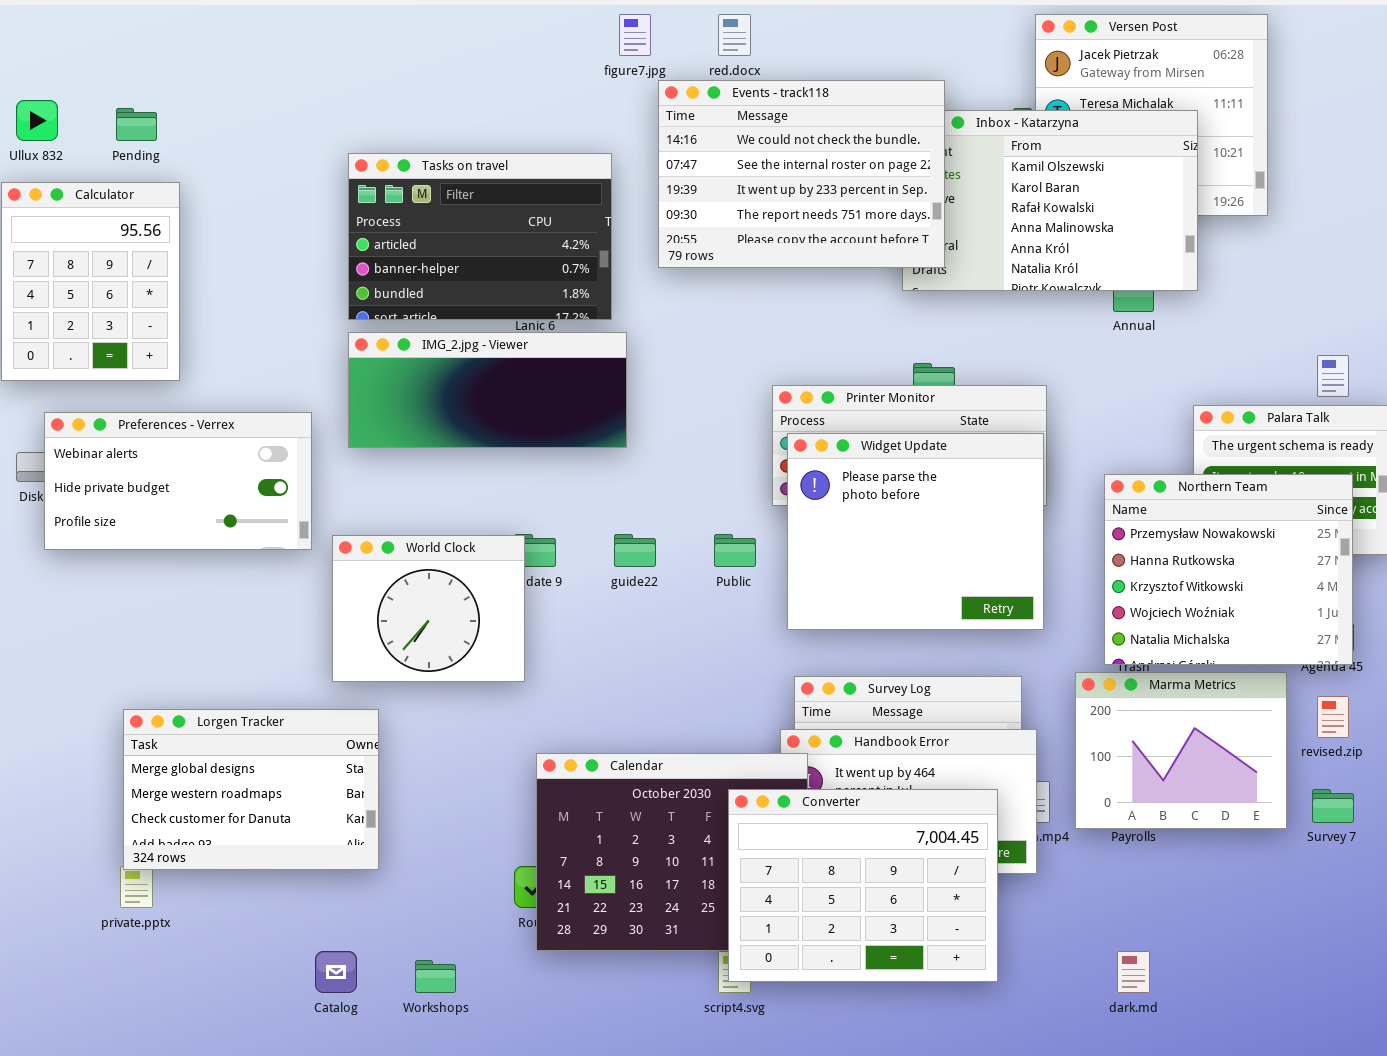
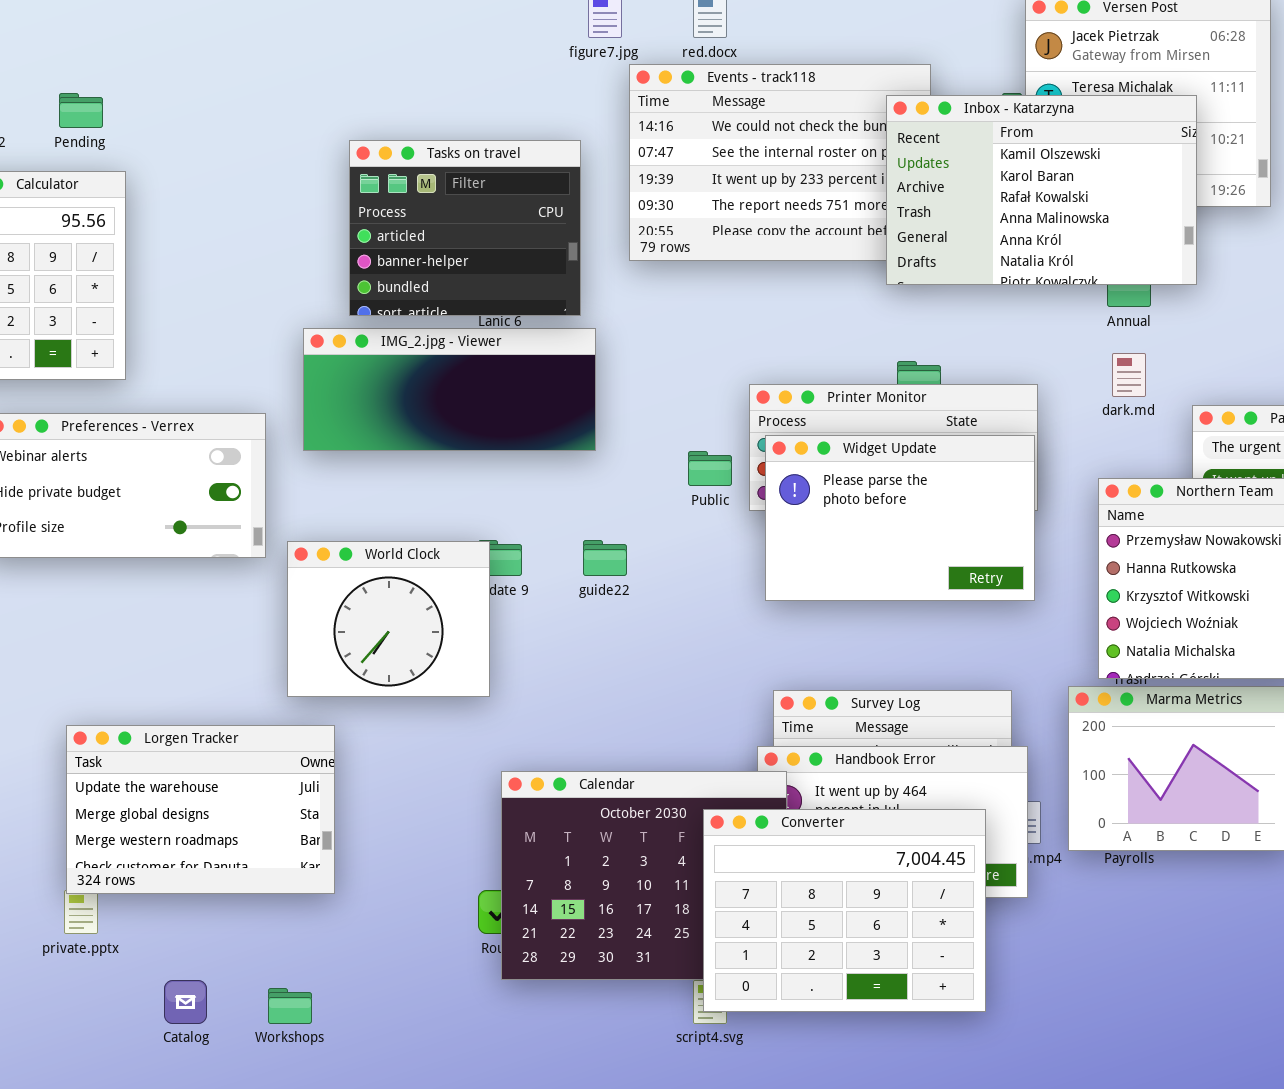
Inbox - Katarzyna: [902,110,1198,291] -> [886,95,1197,285], raised
Tasks on travel: [348,153,612,320] -> [349,140,581,316], resized
Widget Update: [787,433,1044,630] -> [765,435,1035,601], resized
Public: [714,534,756,567] -> [688,451,732,486], moved
Lorgen Tracker: [123,709,379,870] -> [66,725,335,894], scrolled up 1 row
Catalog: [315,951,357,993] -> [164,980,207,1024], moved
dark.md: [1117,951,1150,993] -> [1112,353,1146,397], moved
Workshops: [415,960,456,993] -> [268,988,312,1024], moved

